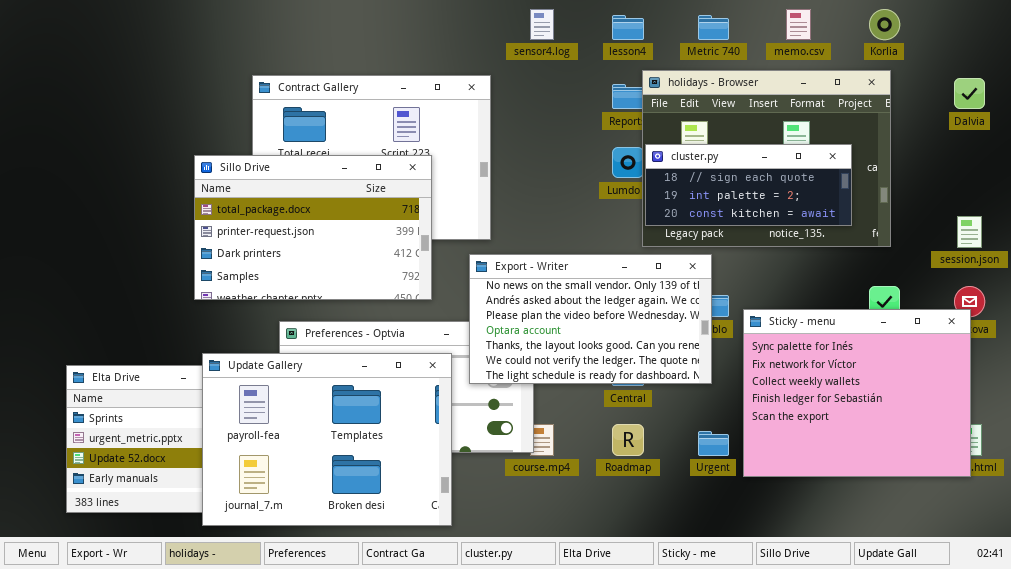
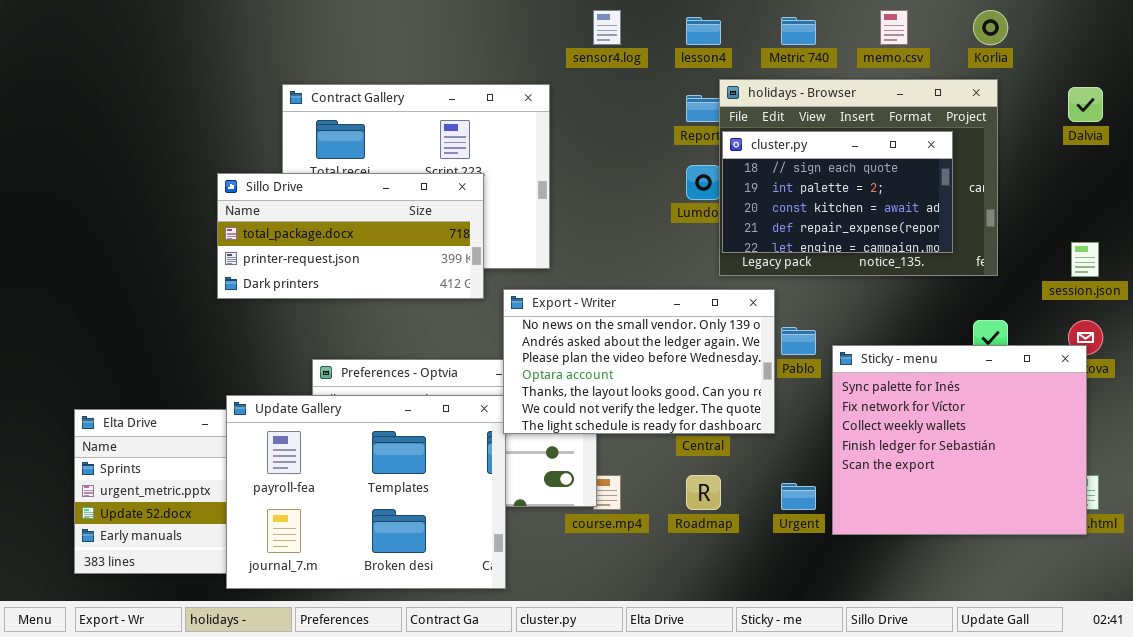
cluster.py: [645,144,852,226] -> [722,131,953,253], resized
Sillo Drive: [194,155,432,300] -> [217,173,484,299], resized
Export - Writer: [469,254,712,384] -> [503,289,775,434], moved

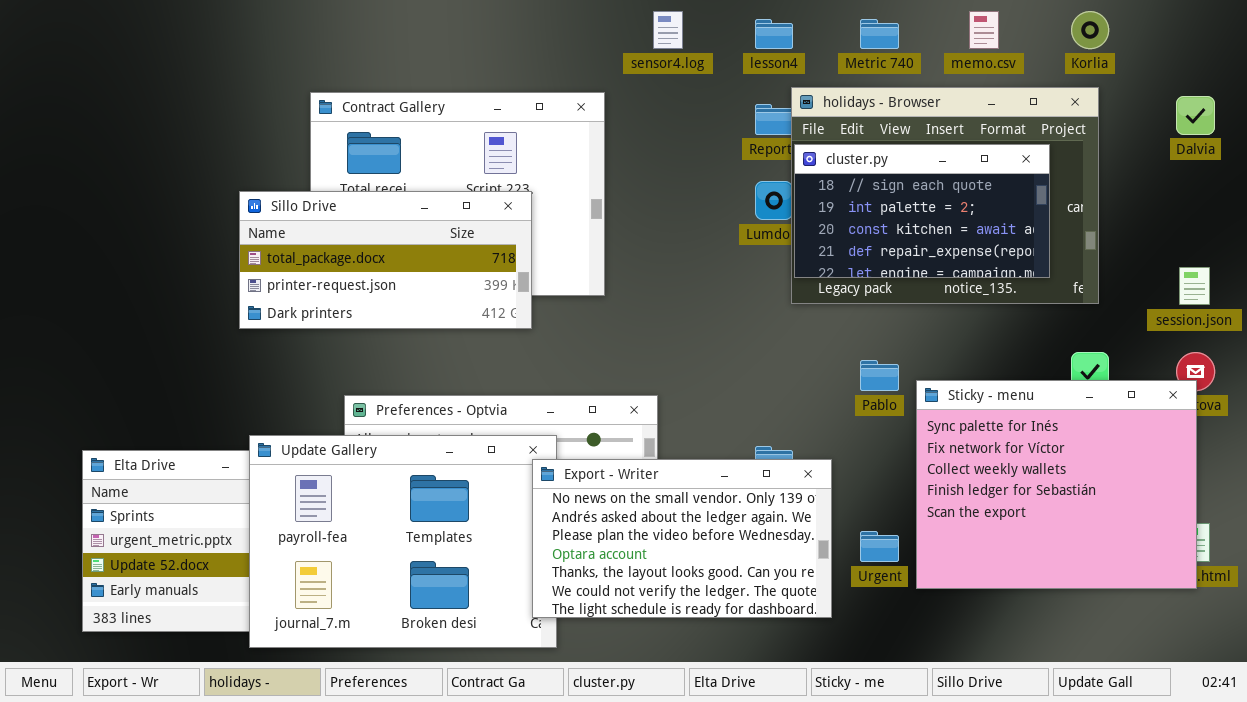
Export - Writer: [503,289,775,434] -> [532,459,832,618], moved

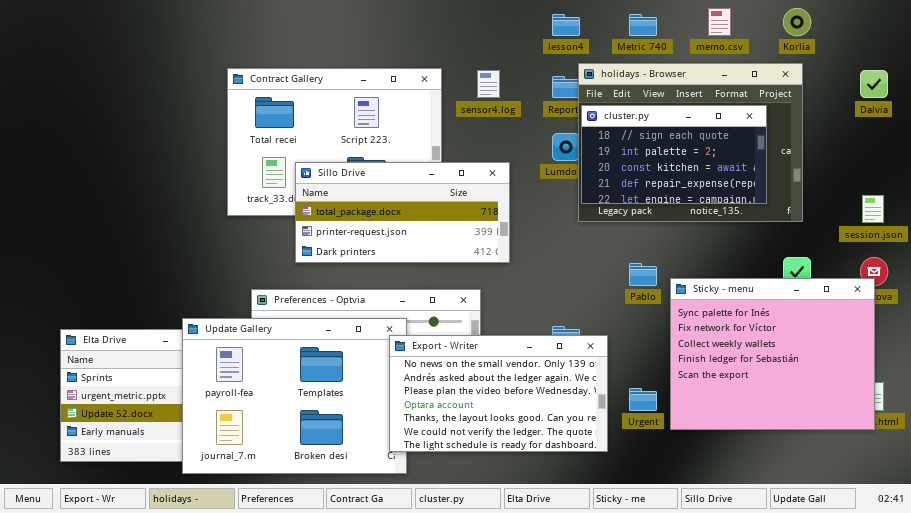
sensor4.log: [653,11,683,49] -> [477,70,500,98], moved
Sillo Drive: [239,191,532,329] -> [295,162,510,263], moved

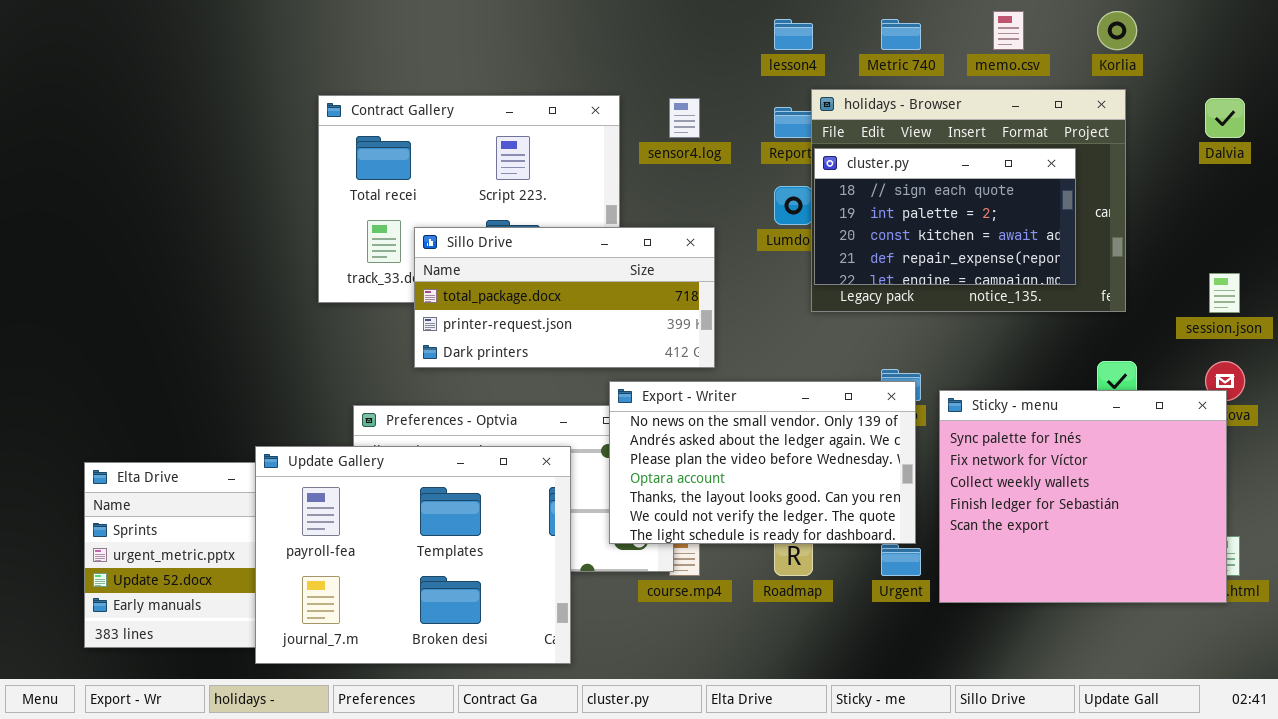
Export - Writer: [389,335,608,452] -> [609,381,916,544], moved

